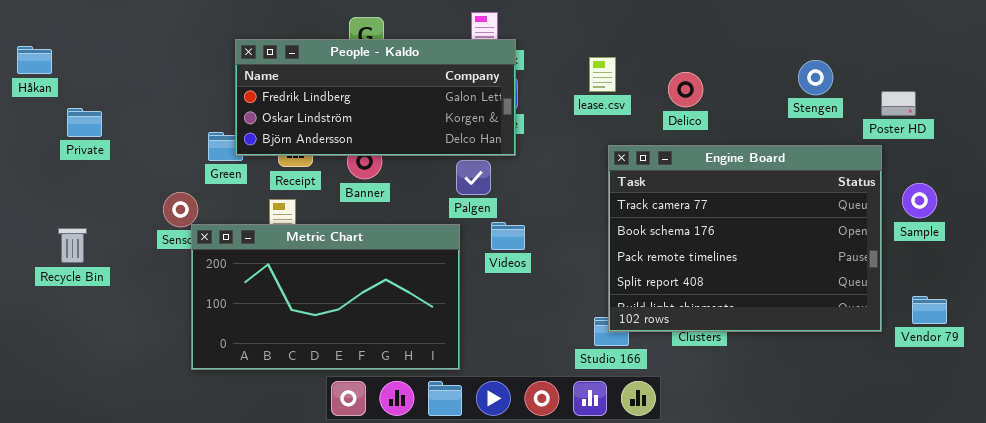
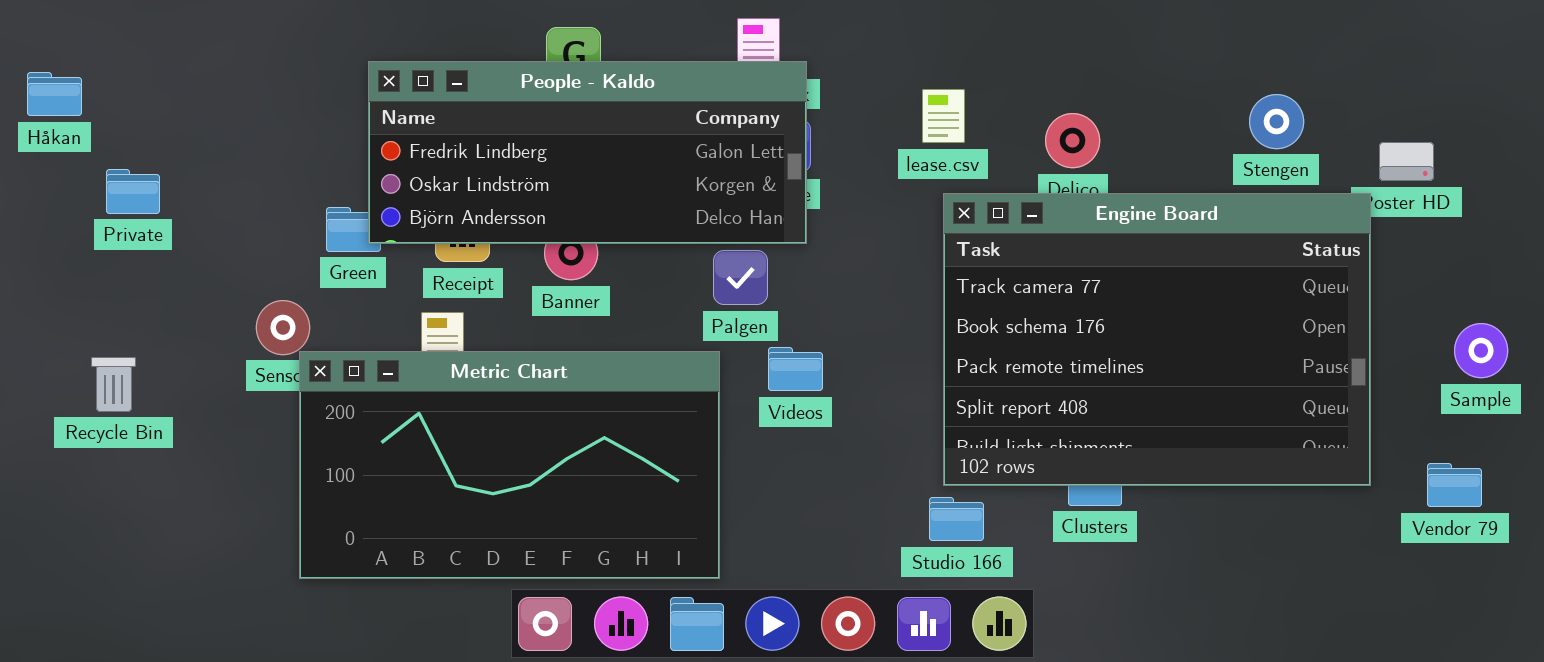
Engine Board: [608,145,882,332] -> [943,193,1371,486], moved
Sample: [902,183,937,218] -> [1454,323,1508,378], moved

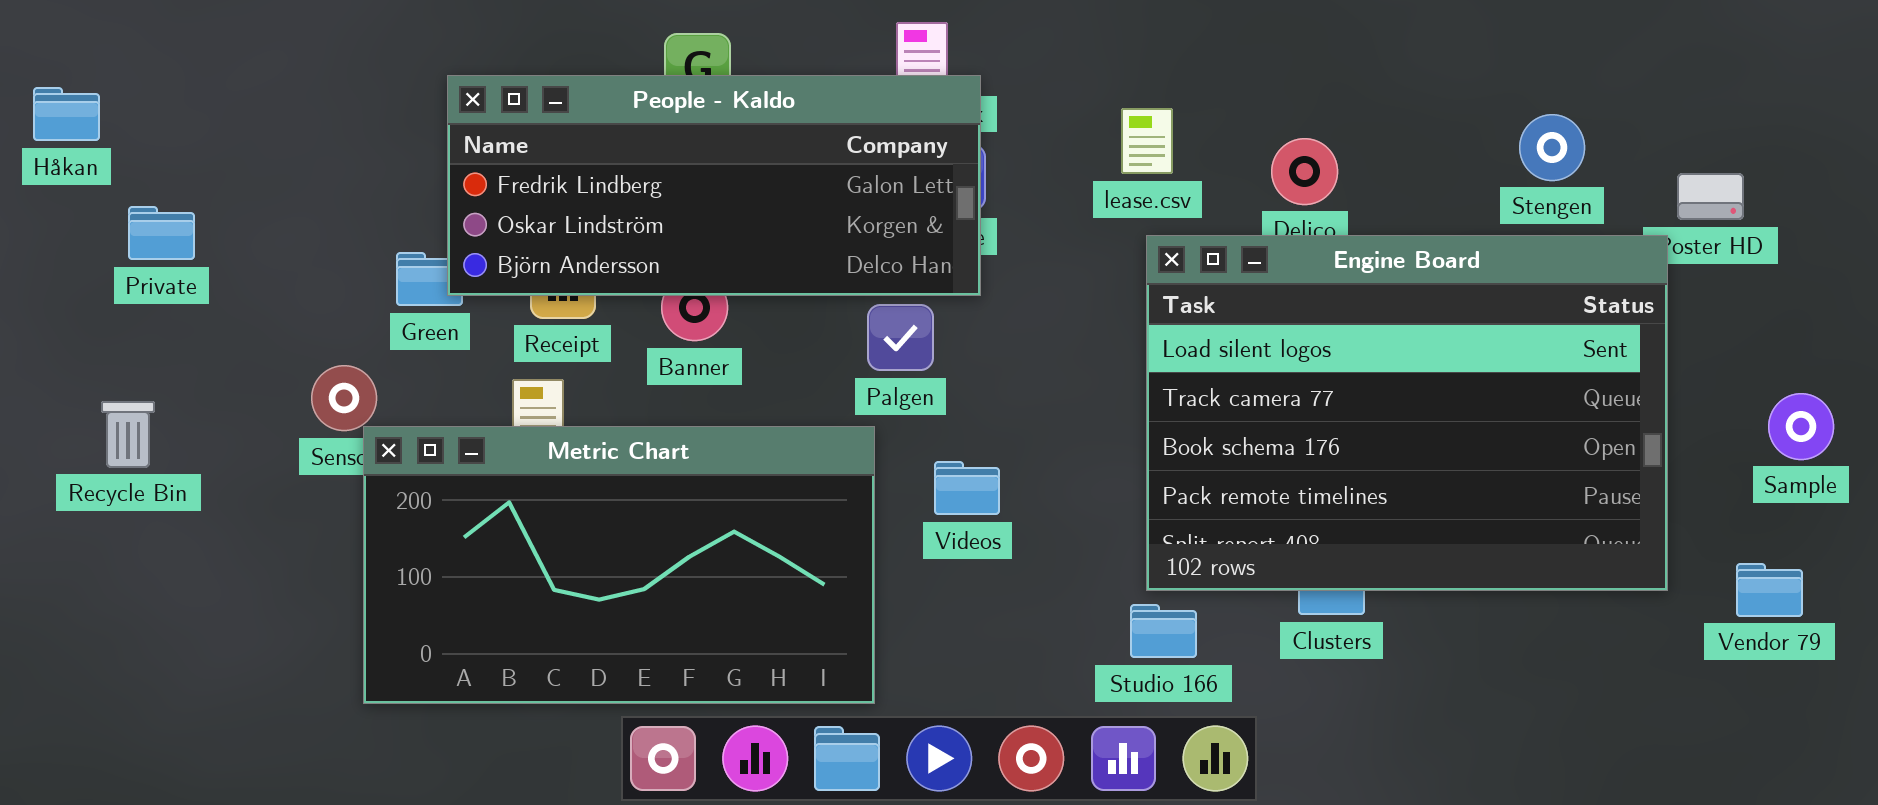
Engine Board: [943,193,1371,486] -> [1146,235,1668,591], scrolled up 1 row
Videos: [768,347,823,391] -> [934,461,1000,515], moved
Recycle Bin: [91,357,136,412] -> [101,401,155,468], moved

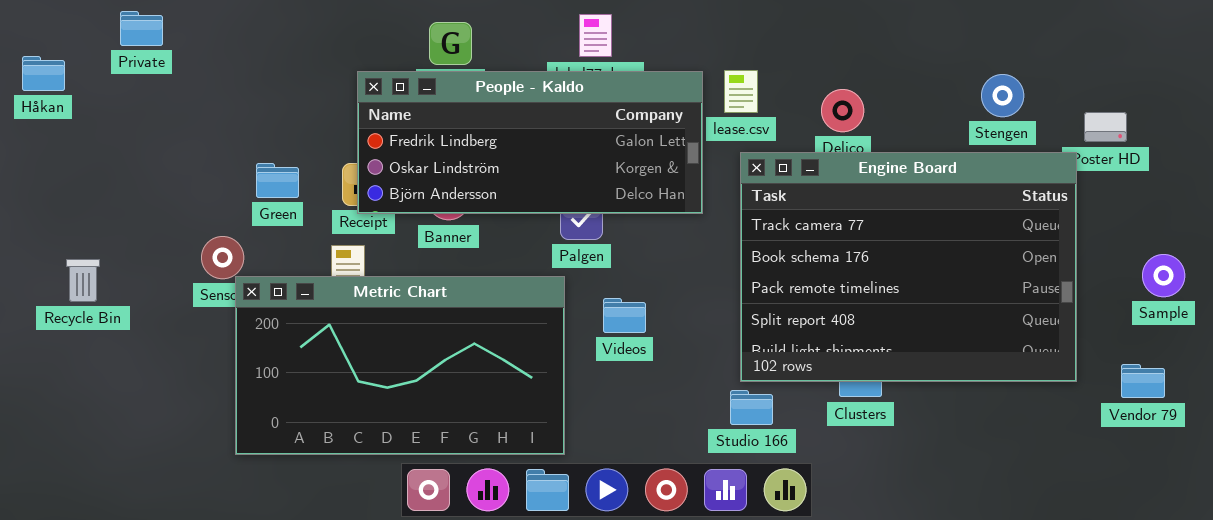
People - Kaldo: [447,75,981,296] -> [357,71,703,214], moved
Private: [128,206,195,260] -> [120,11,163,46], moved
Engine Board: [1146,235,1668,591] -> [740,152,1077,382], scrolled down 1 row

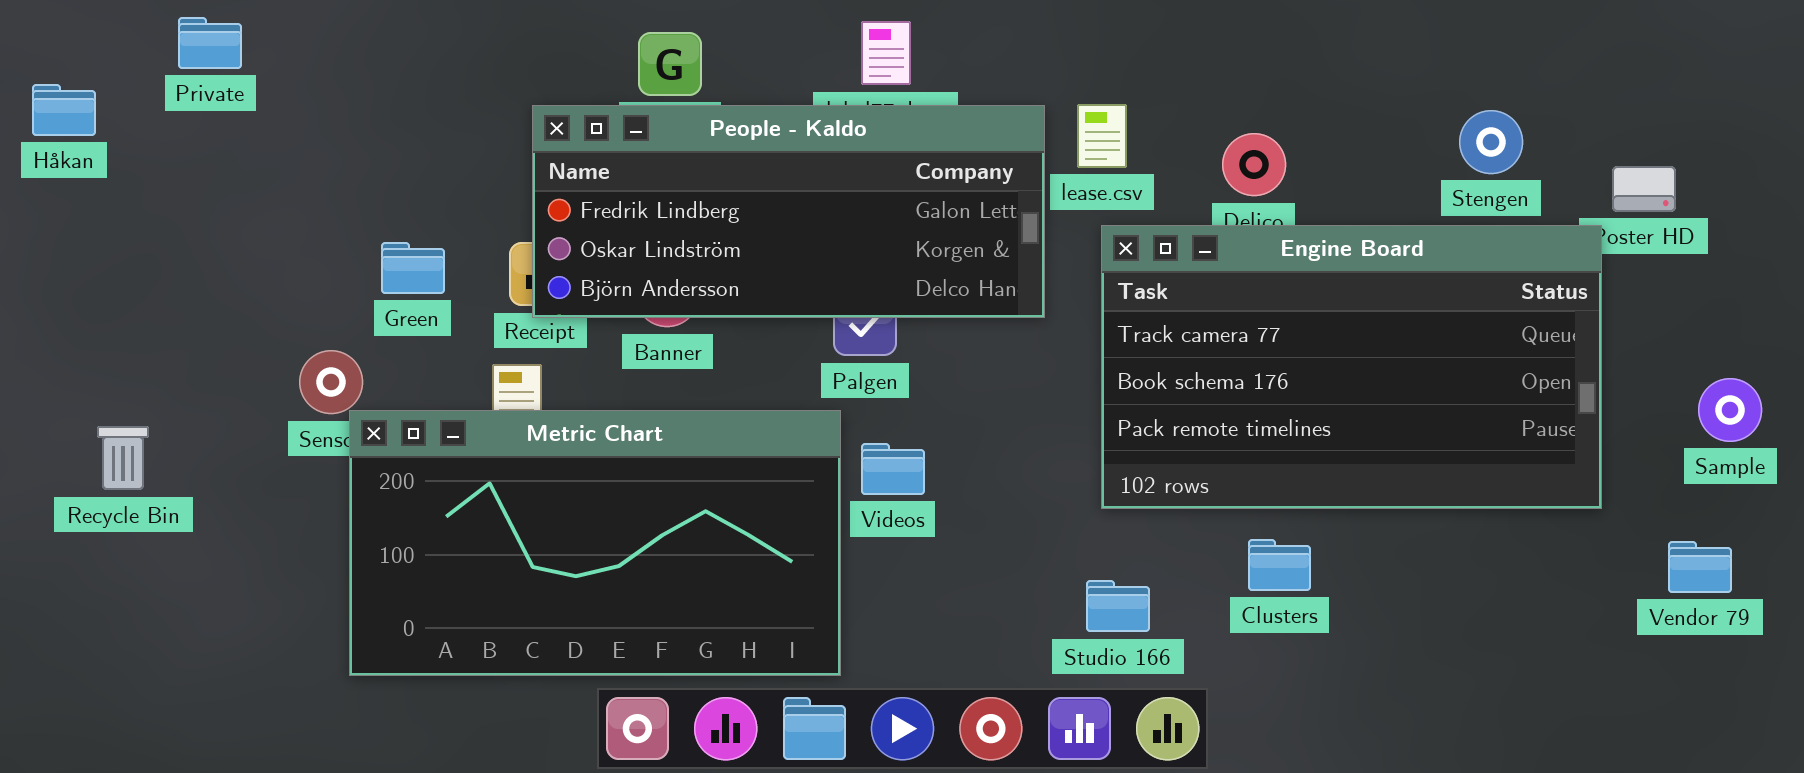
Engine Board: [740,152,1077,382] -> [1101,225,1602,509], resized
Recycle Bin: [66,259,100,302] -> [97,426,149,490], moved
Videos: [603,298,646,333] -> [861,443,925,495], moved

